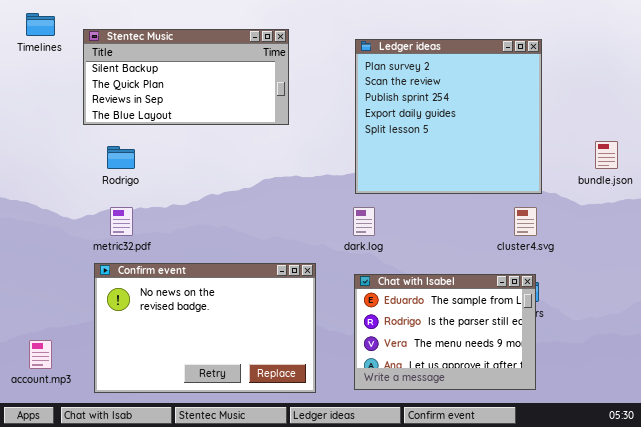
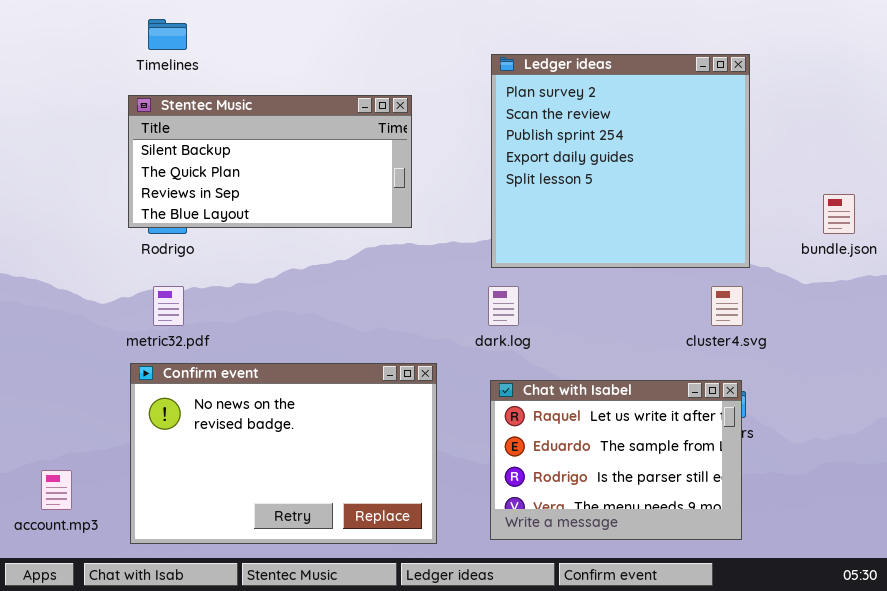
Timelines: [26,13,55,36] -> [148,19,187,50], moved
Stentec Music: [83,29,289,125] -> [128,95,412,228], moved
Chat with Isabel: [354,274,536,390] -> [490,380,742,540], scrolled up 1 row

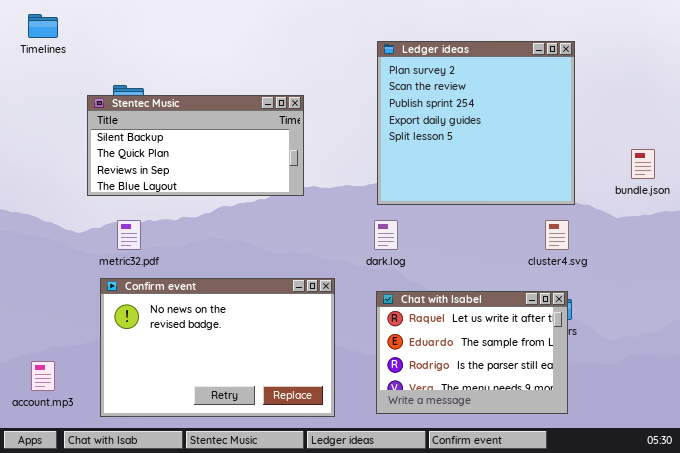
Timelines: [148,19,187,50] -> [28,14,58,38], moved
Stentec Music: [128,95,412,228] -> [87,95,304,196], moved

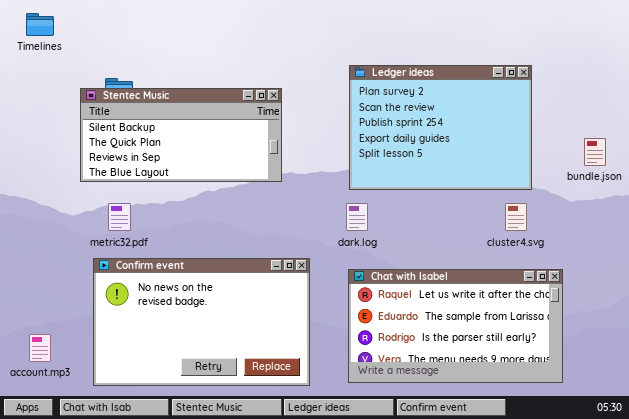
Ledger ideas: [377,41,575,205] -> [349,65,532,190], resized
Chat with Isabel: [376,291,568,414] -> [348,269,563,383], resized

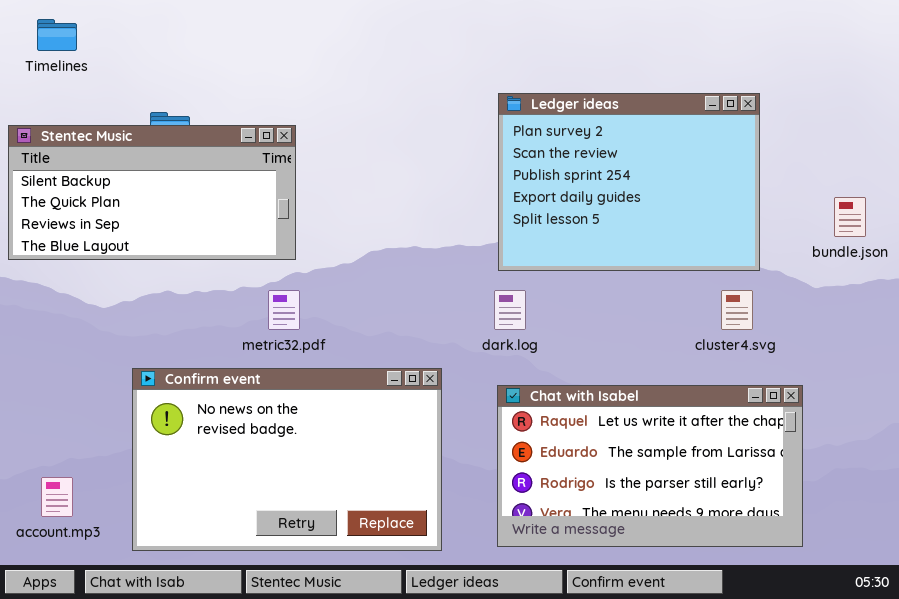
Stentec Music: [80,88,282,182] -> [8,125,296,260], moved
metric32.pdf: [108,203,131,231] -> [268,290,300,330], moved

